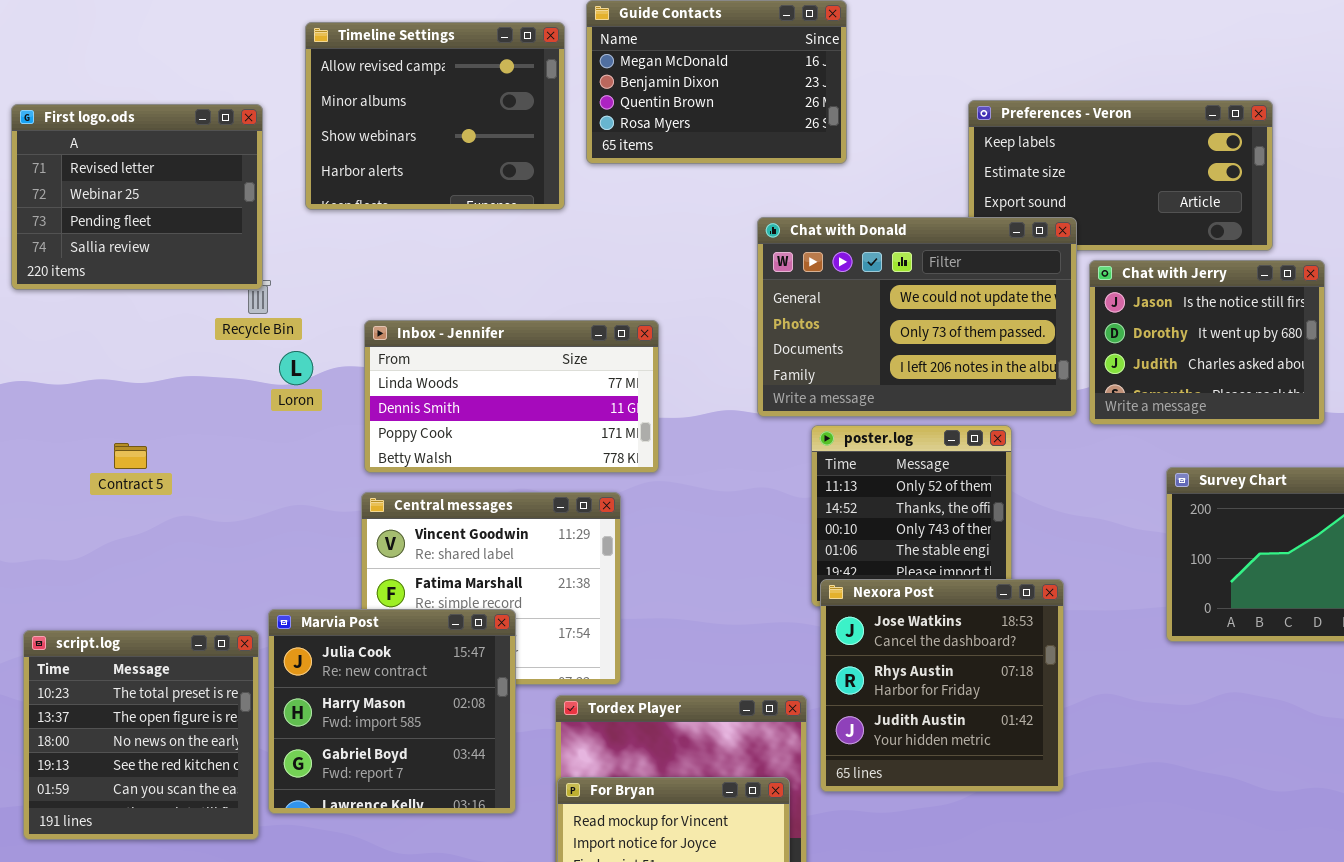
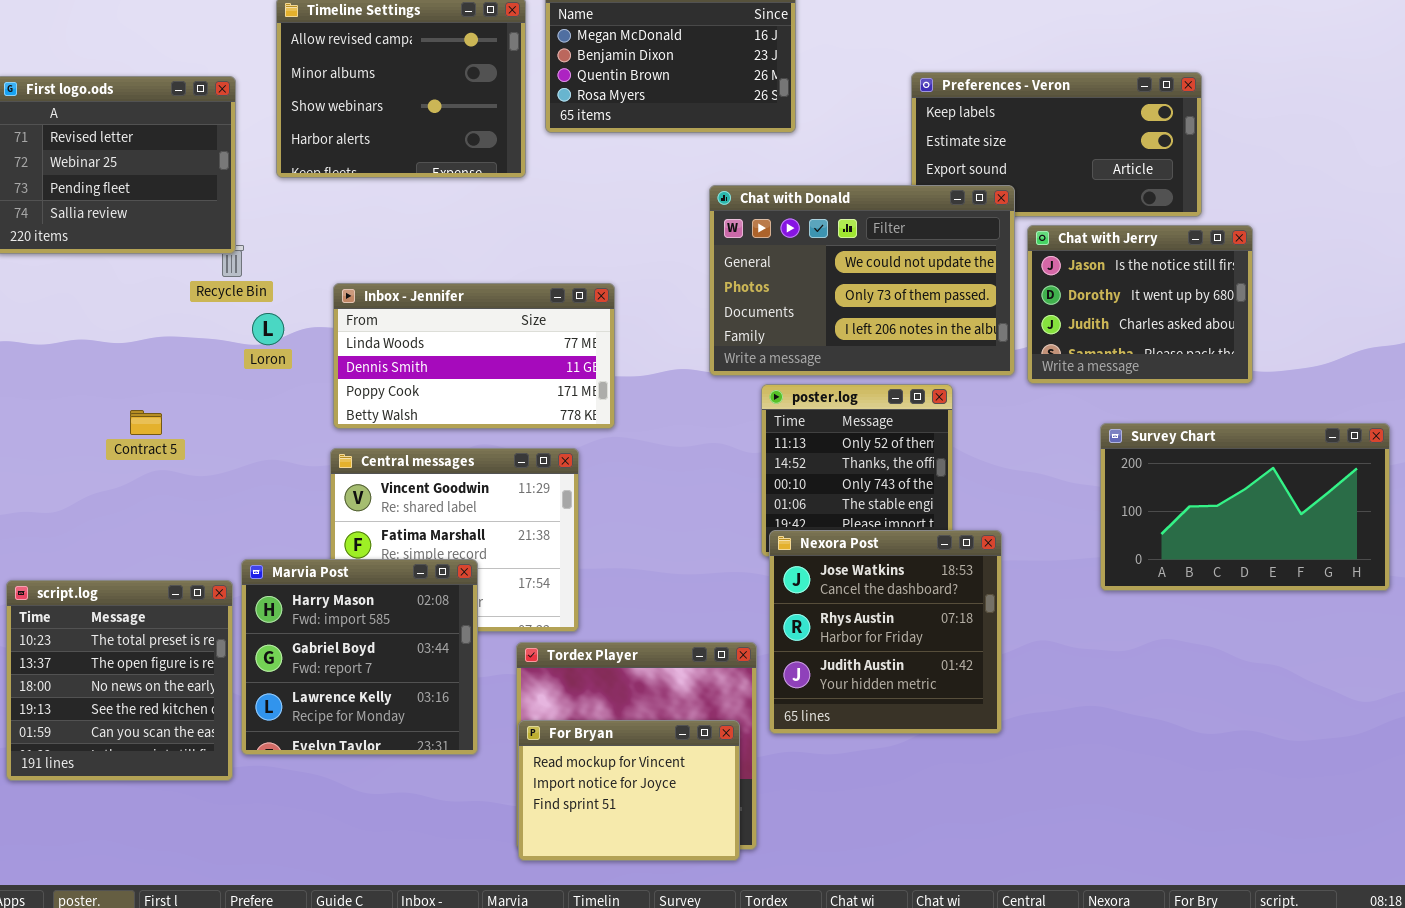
Contract 5: [114,443,147,469] -> [130,410,162,435], moved
Marvia Post: [268,609,516,814] -> [241,559,478,755], scrolled down 1 row

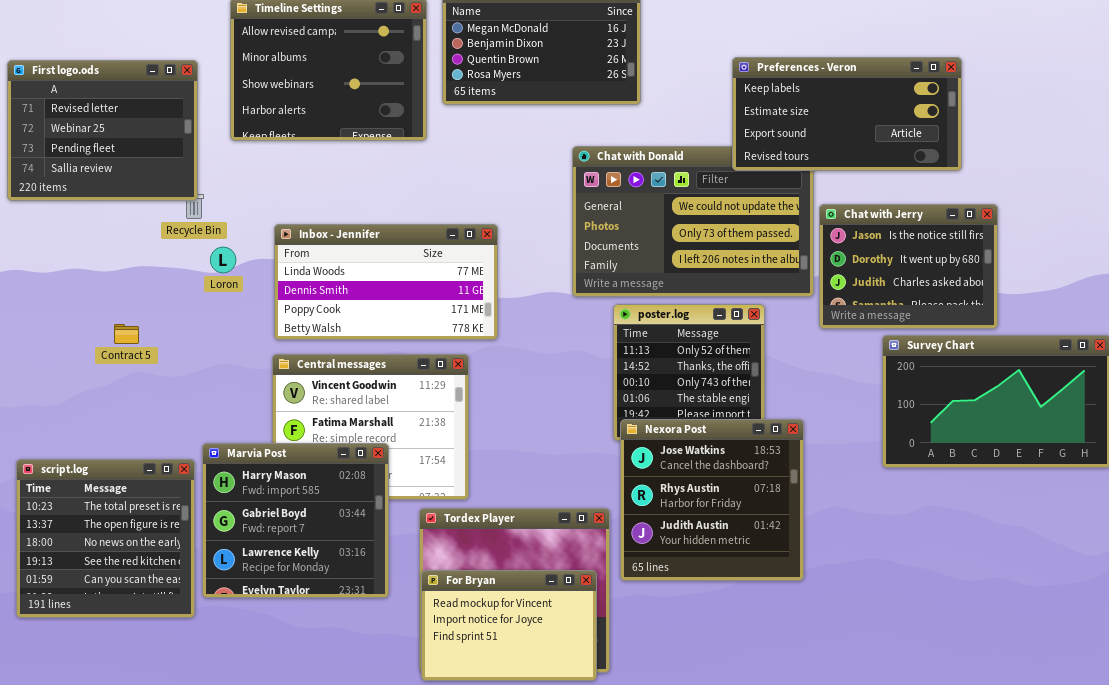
Preferences - Veron: [911,72,1202,217] -> [732,57,962,171], raised
Chat with Jerry: [1027,225,1253,384] -> [819,204,998,329], moved

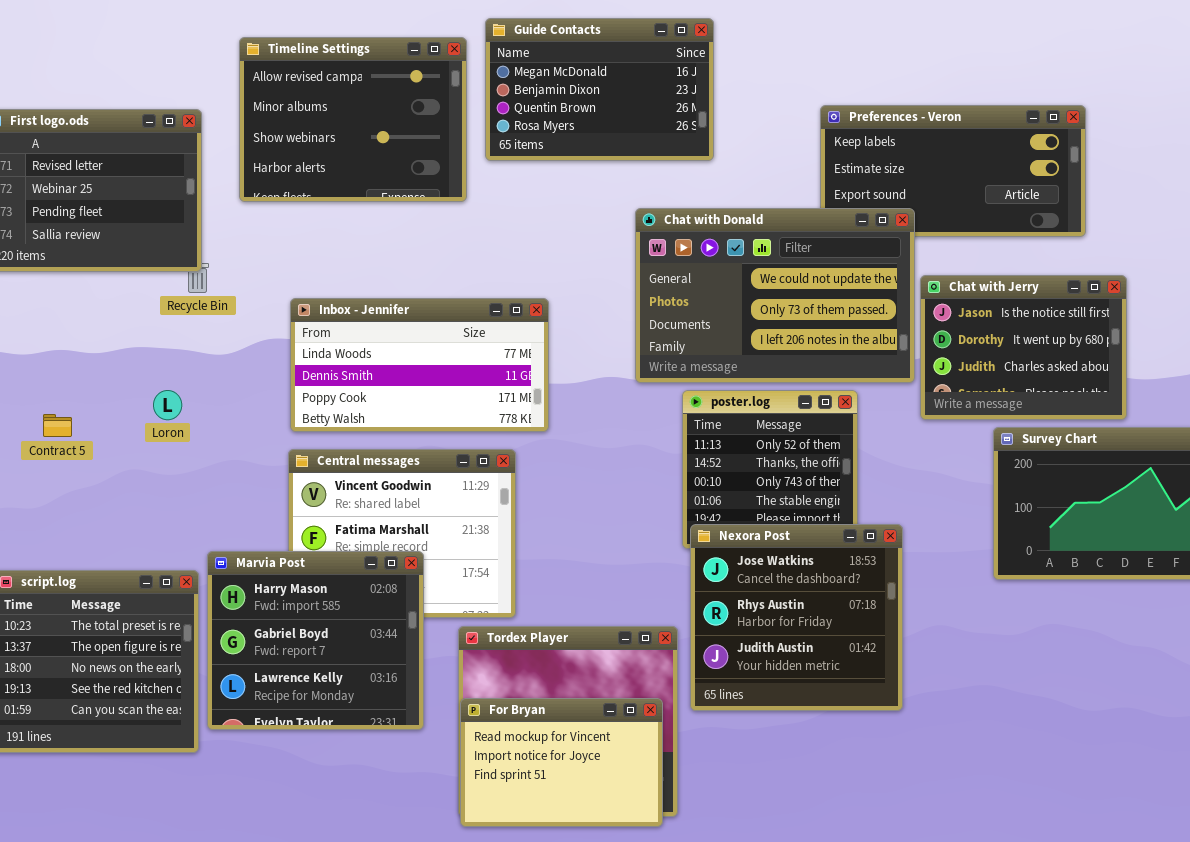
Chat with Donald: [572,146,814,297] -> [635,208,915,383], raised
Loron: [210,247,236,273] -> [153,390,182,420], moved
Contract 5: [114,324,139,344] -> [43,414,72,437], moved

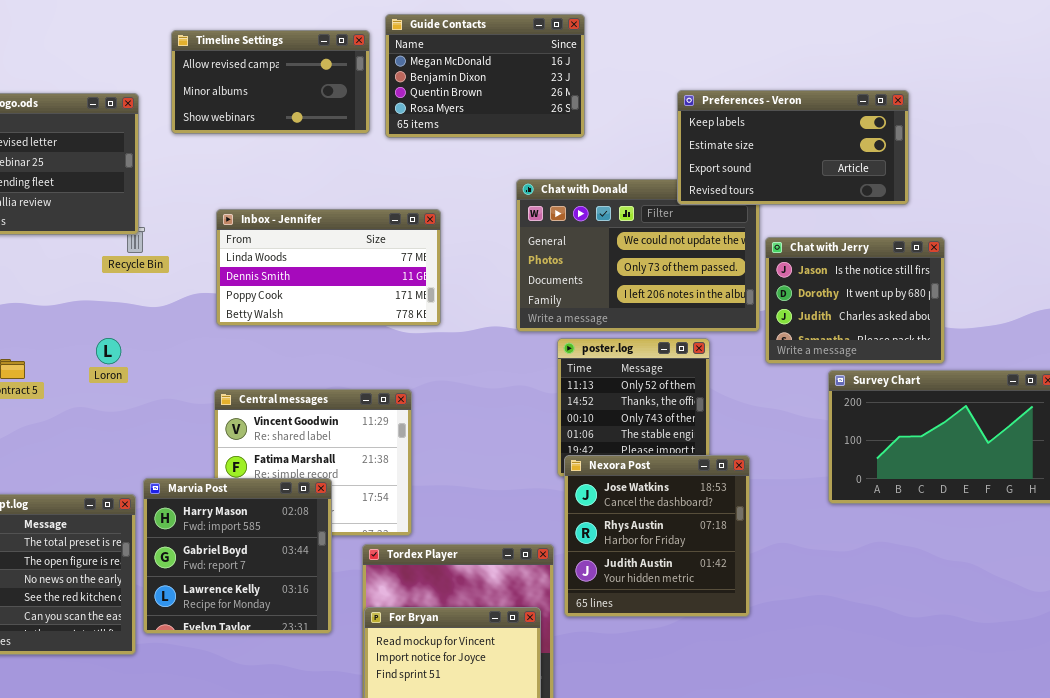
Timeline Settings: [239,37,467,202] -> [171,30,370,134], resized
Preferences - Veron: [820,105,1086,237] -> [677,90,909,205], raised
Inbox - Jennifer: [290,298,549,432] -> [216,209,441,326], moved

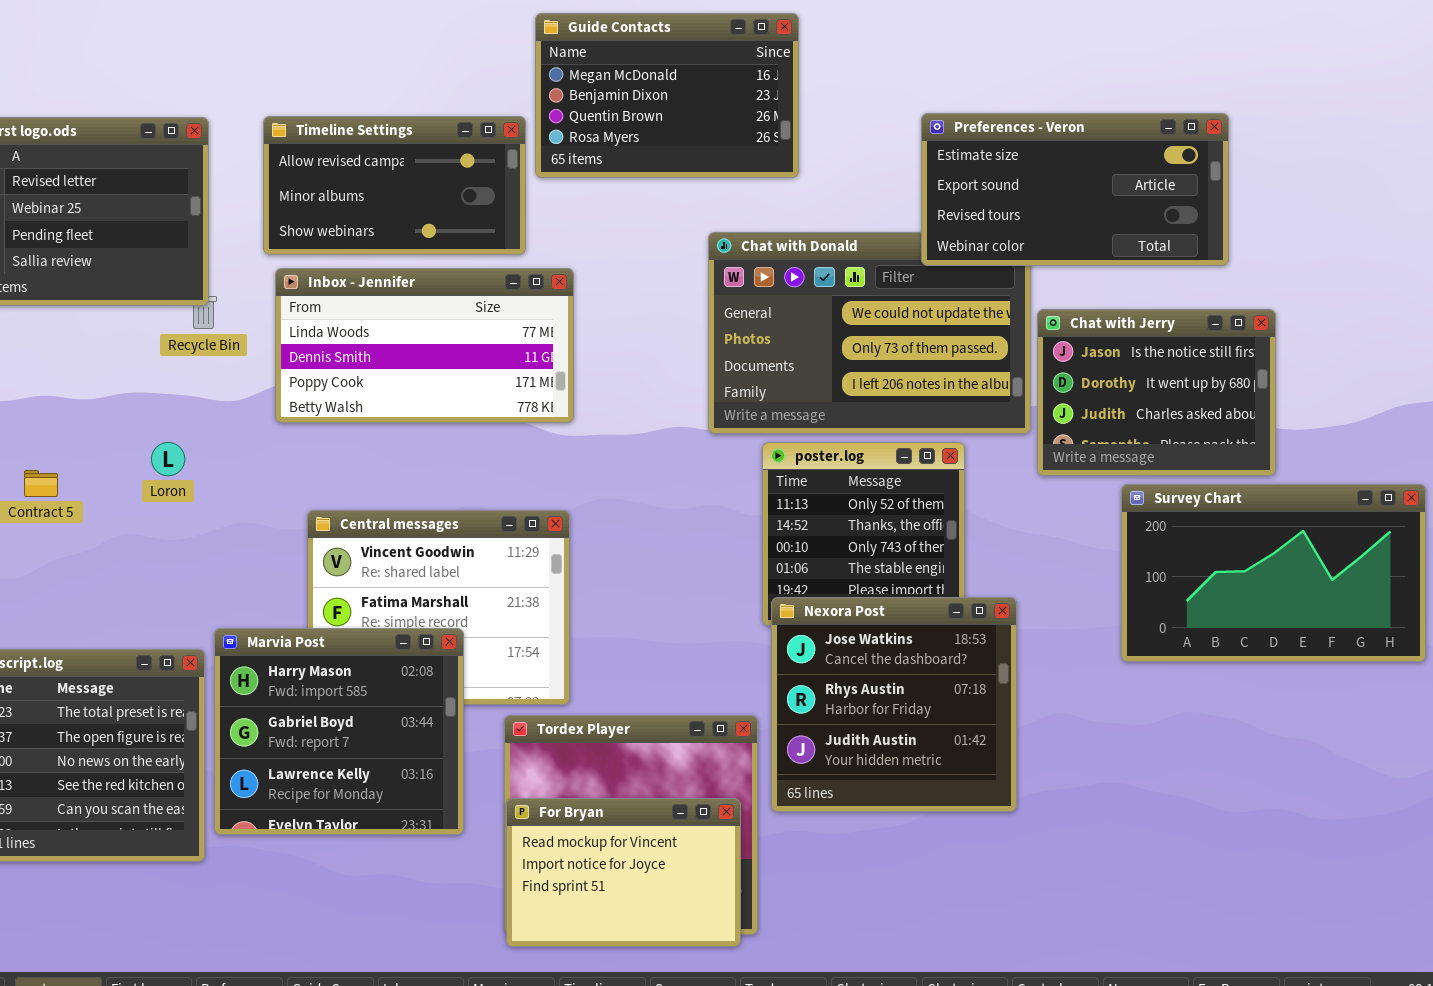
Timeline Settings: [171,30,370,134] -> [263,116,526,255], moved
Preferences - Veron: [677,90,909,205] -> [921,113,1229,266], scrolled down 1 row
Inbox - Jennifer: [216,209,441,326] -> [275,268,574,423], moved

